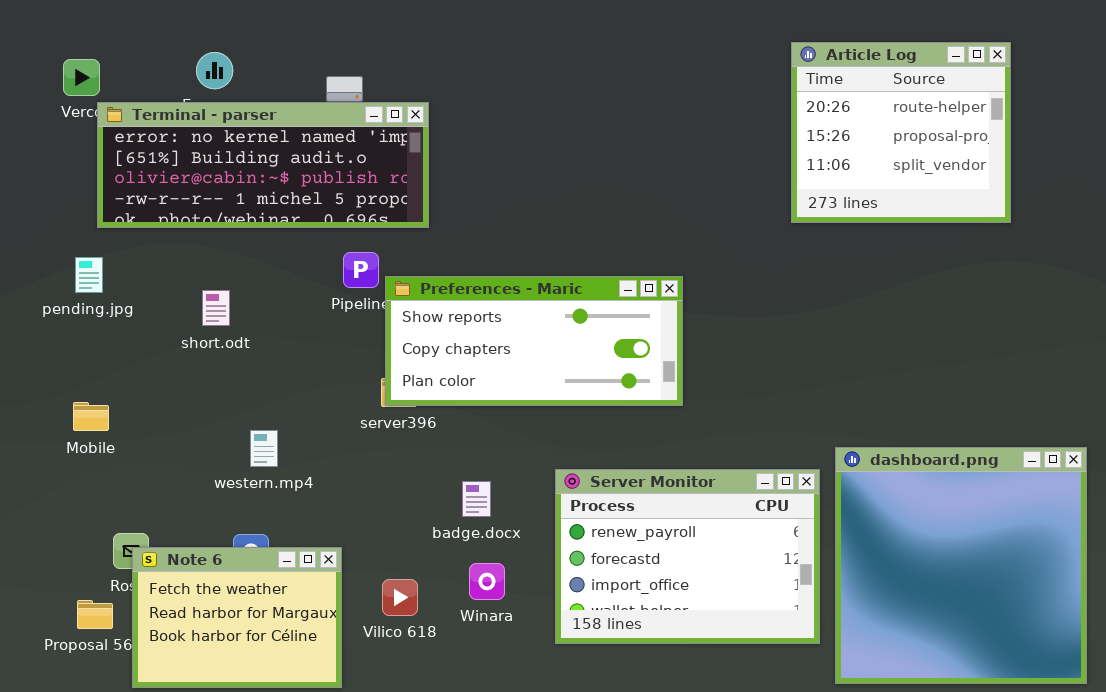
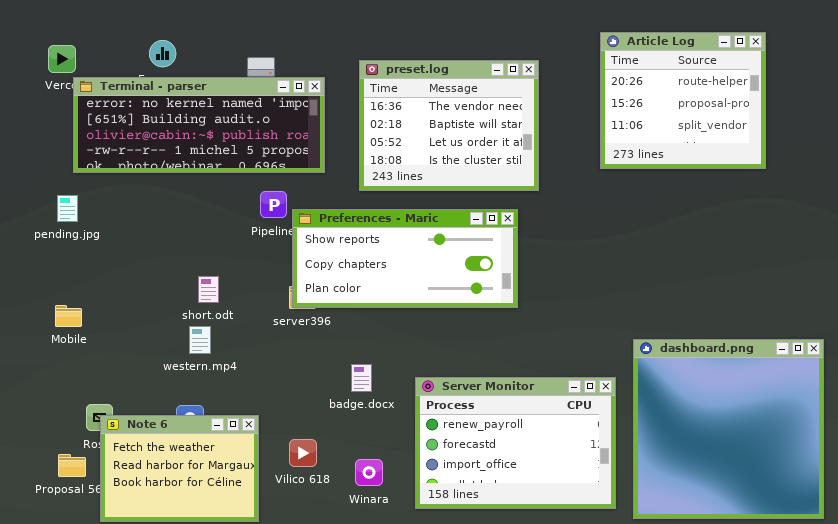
preset.log: none -> [359,60,539,191], opened
short.odt: [202,290,230,326] -> [198,276,219,303], moved
Server Monitor: [555,469,820,644] -> [415,377,616,509], moved
Winara: [469,563,505,600] -> [355,459,383,486], moved

